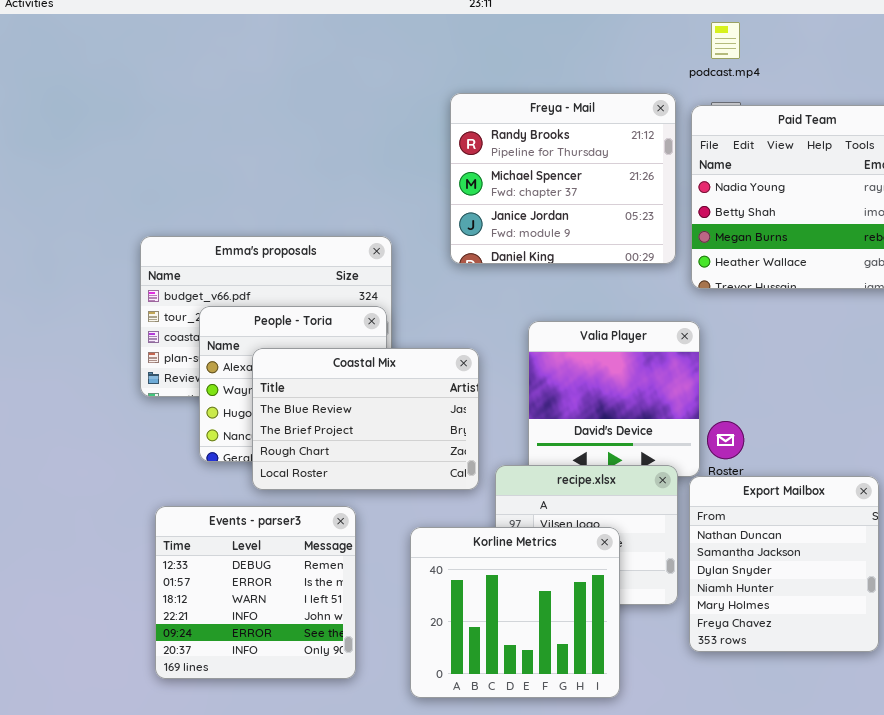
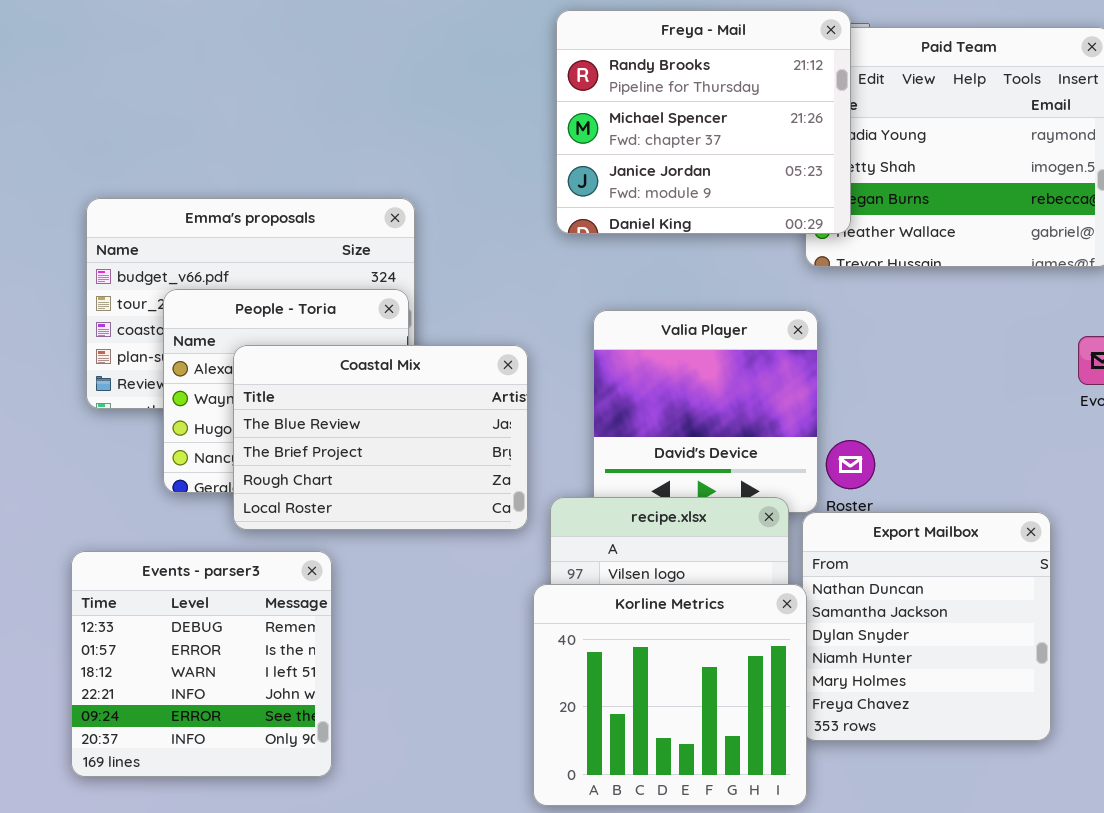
Freya - Mail: [450,93,676,264] -> [556,10,851,234], moved
Events - parser3: [155,506,356,679] -> [71,551,332,777], moved
Korline Metrics: [410,527,620,698] -> [533,584,807,806], moved

